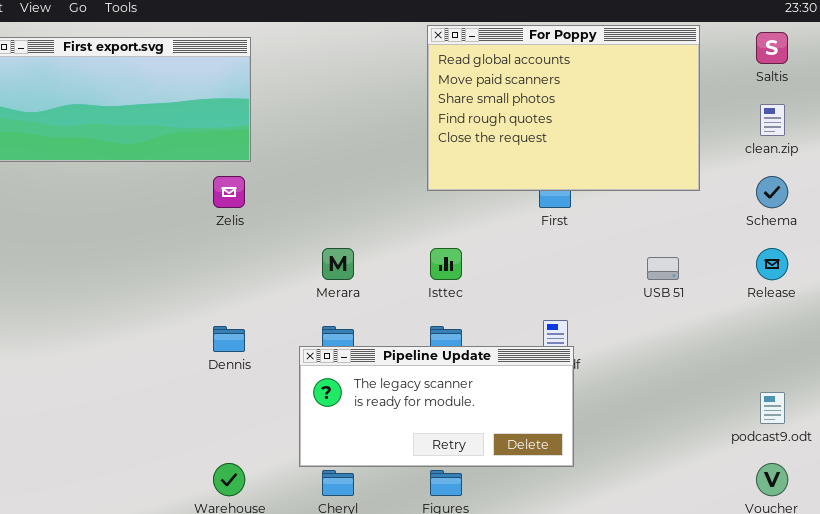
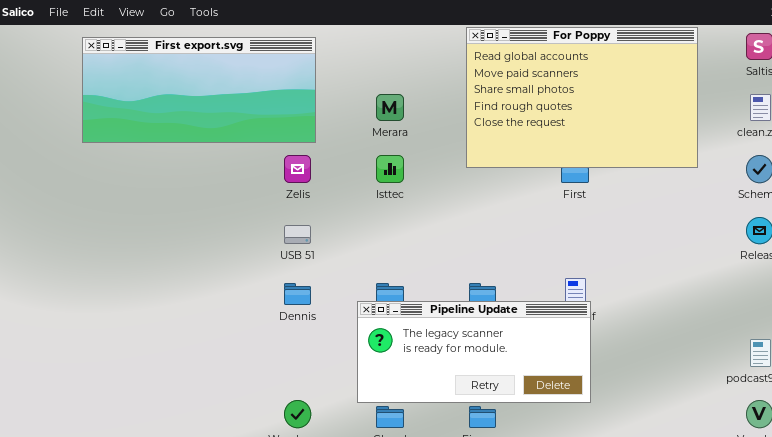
Merara: [322,248,354,280] -> [376,94,404,121], moved
Isttec: [430,248,462,280] -> [376,155,404,183], moved
USB 51: [647,257,679,280] -> [284,225,311,244], moved

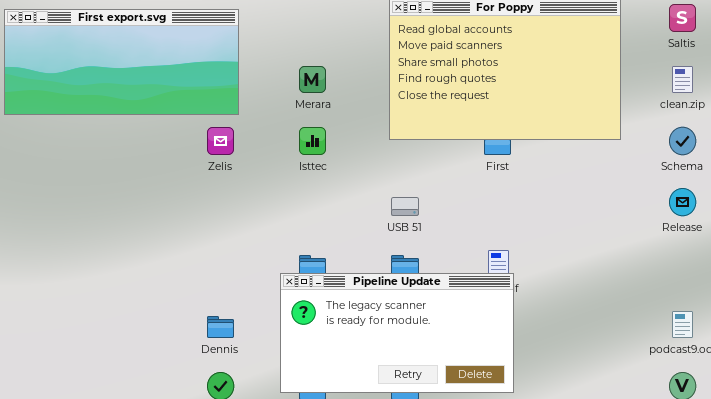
USB 51: [284,225,311,244] -> [391,197,419,216], moved
Dennis: [284,283,311,305] -> [207,316,234,338], moved
Pipeline Update: [357,301,591,403] -> [280,273,514,393], resized

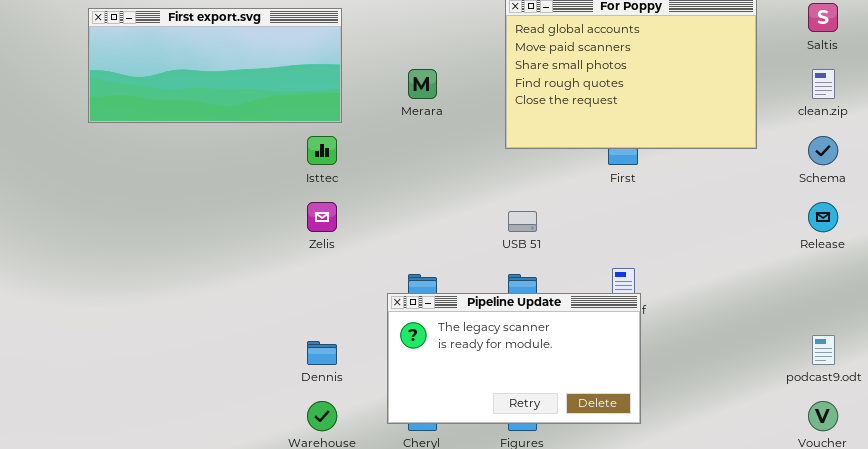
Zelis: [207,127,234,155] -> [307,202,337,232], moved
Isttec: [299,127,326,155] -> [307,136,337,165], moved

